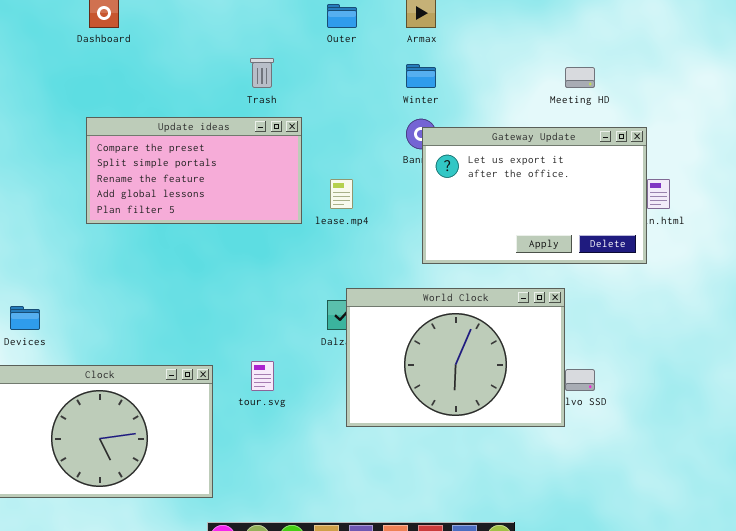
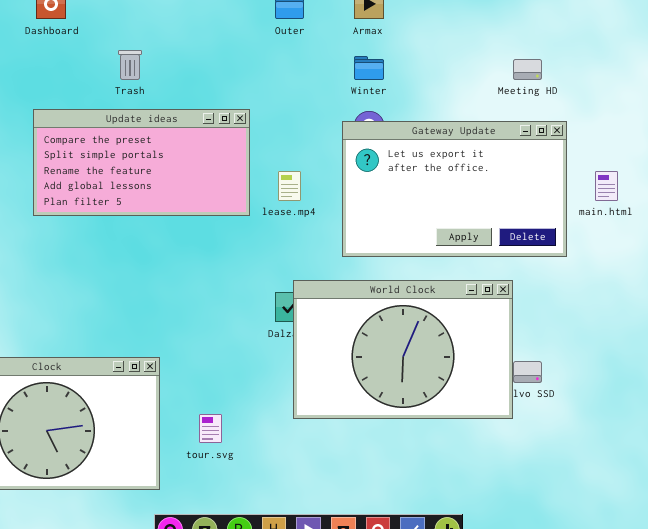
Trash: [250,58,274,88] -> [118,50,142,80], moved
Gateway Update: [422,127,647,264] -> [342,121,567,257], moved
tour.svg: [251,361,274,391] -> [199,414,222,443], moved

